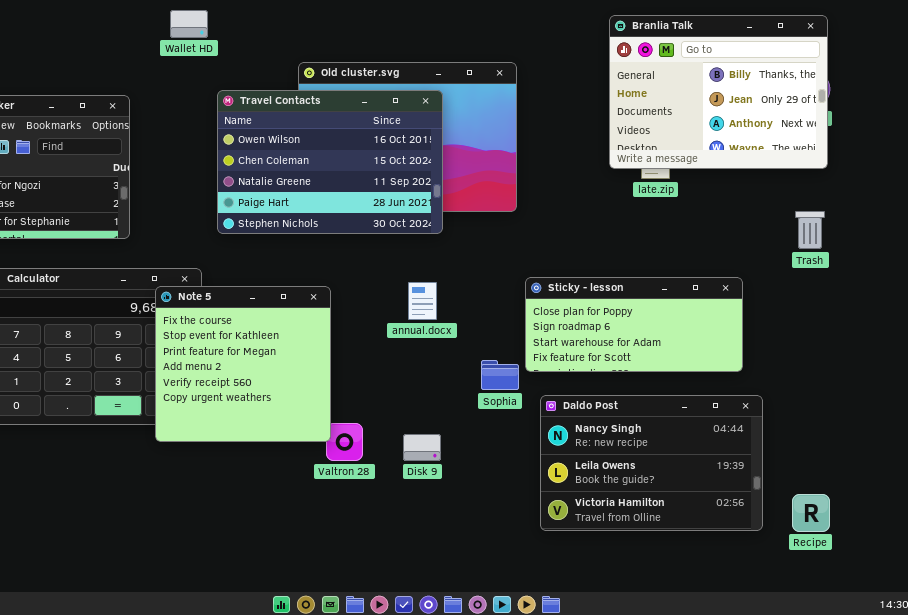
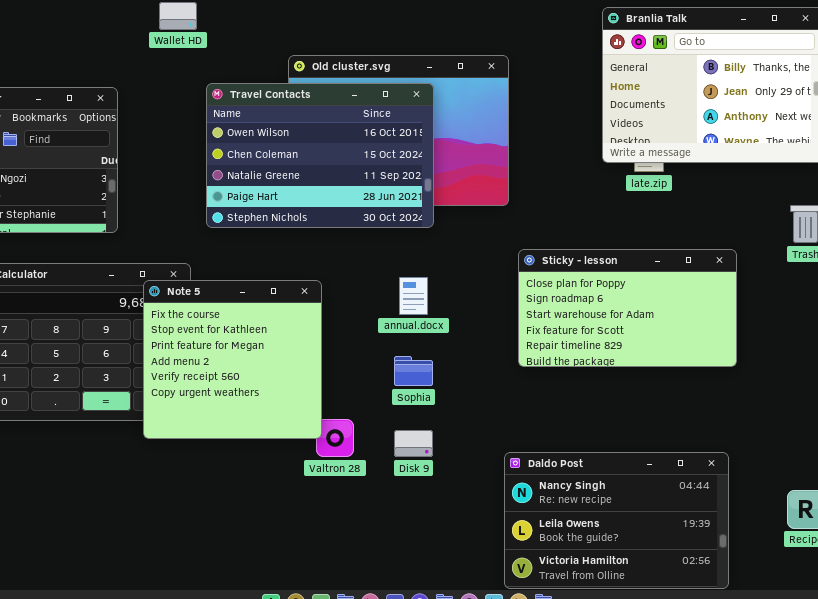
Sticky - lesson: [525,277,743,372] -> [518,249,737,367], resized
Sophia: [481,360,519,390] -> [394,356,433,386], moved
Daldo Post: [540,395,763,531] -> [504,452,729,589], moved

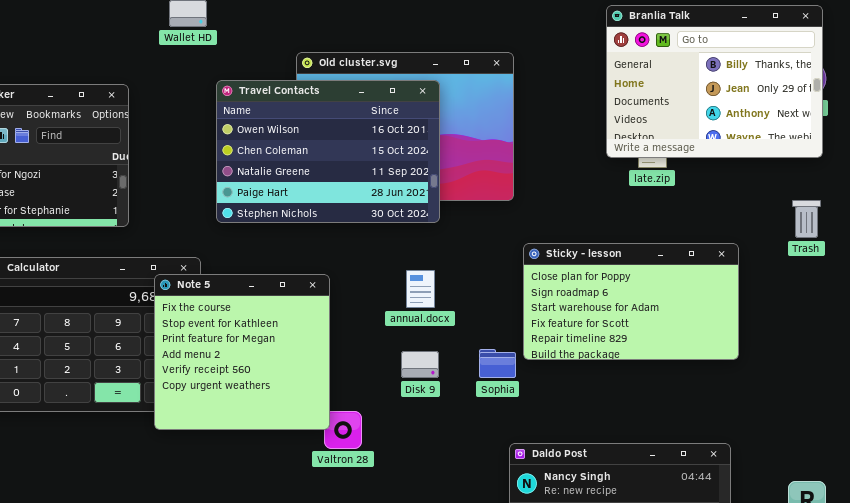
Sophia: [394,356,433,386] -> [479,349,516,378], moved
Disk 9: [394,430,433,457] -> [401,351,439,378], moved

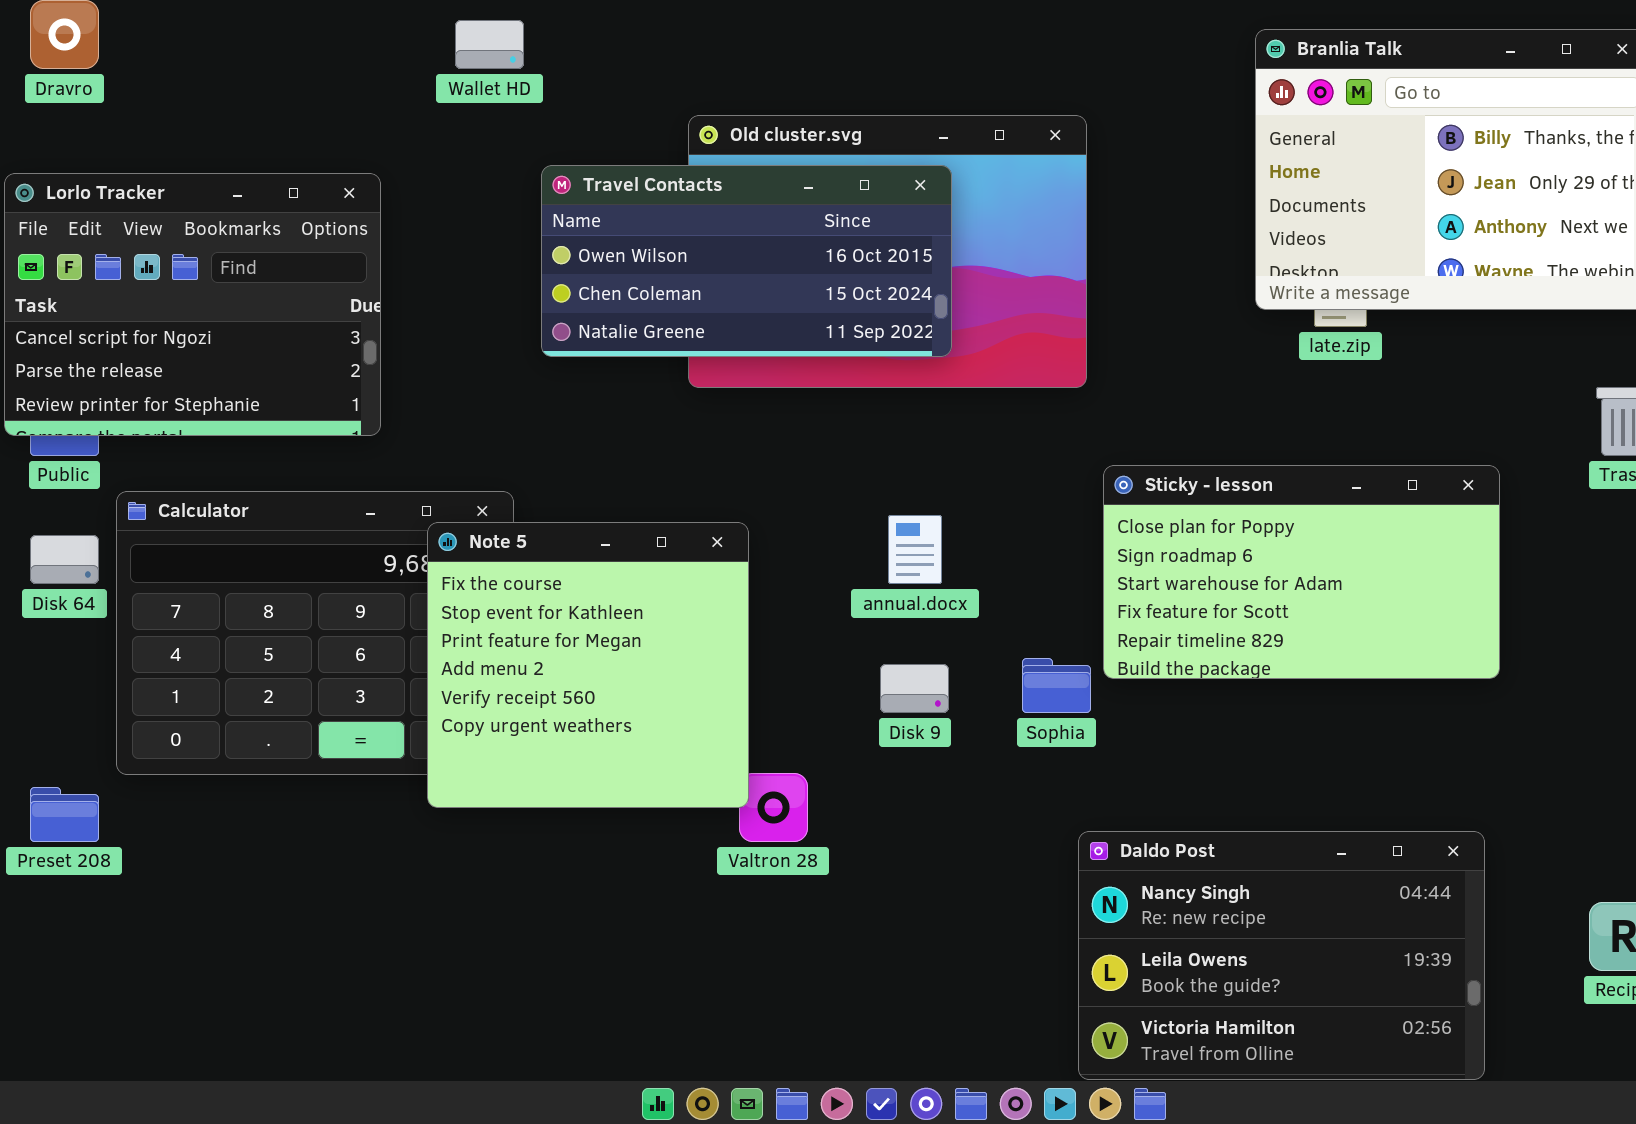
Travel Contacts: [216,80,440,223] -> [541,165,952,357], resized

